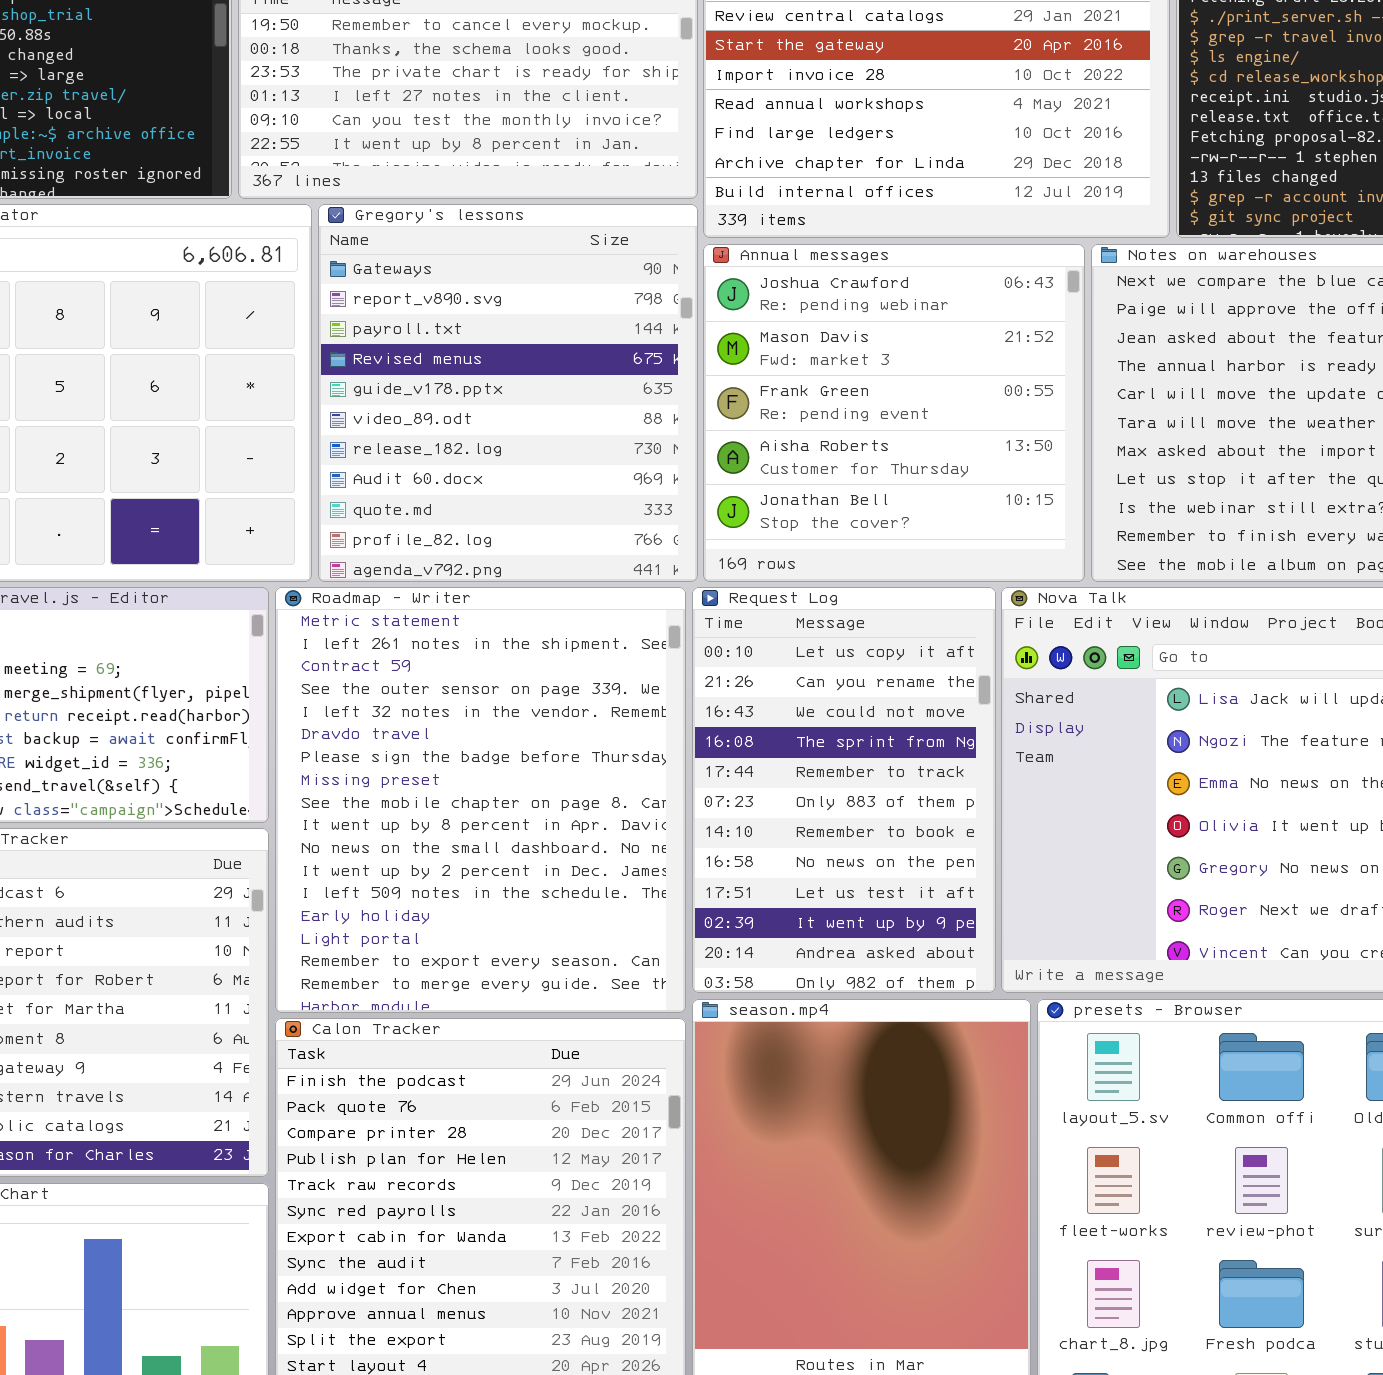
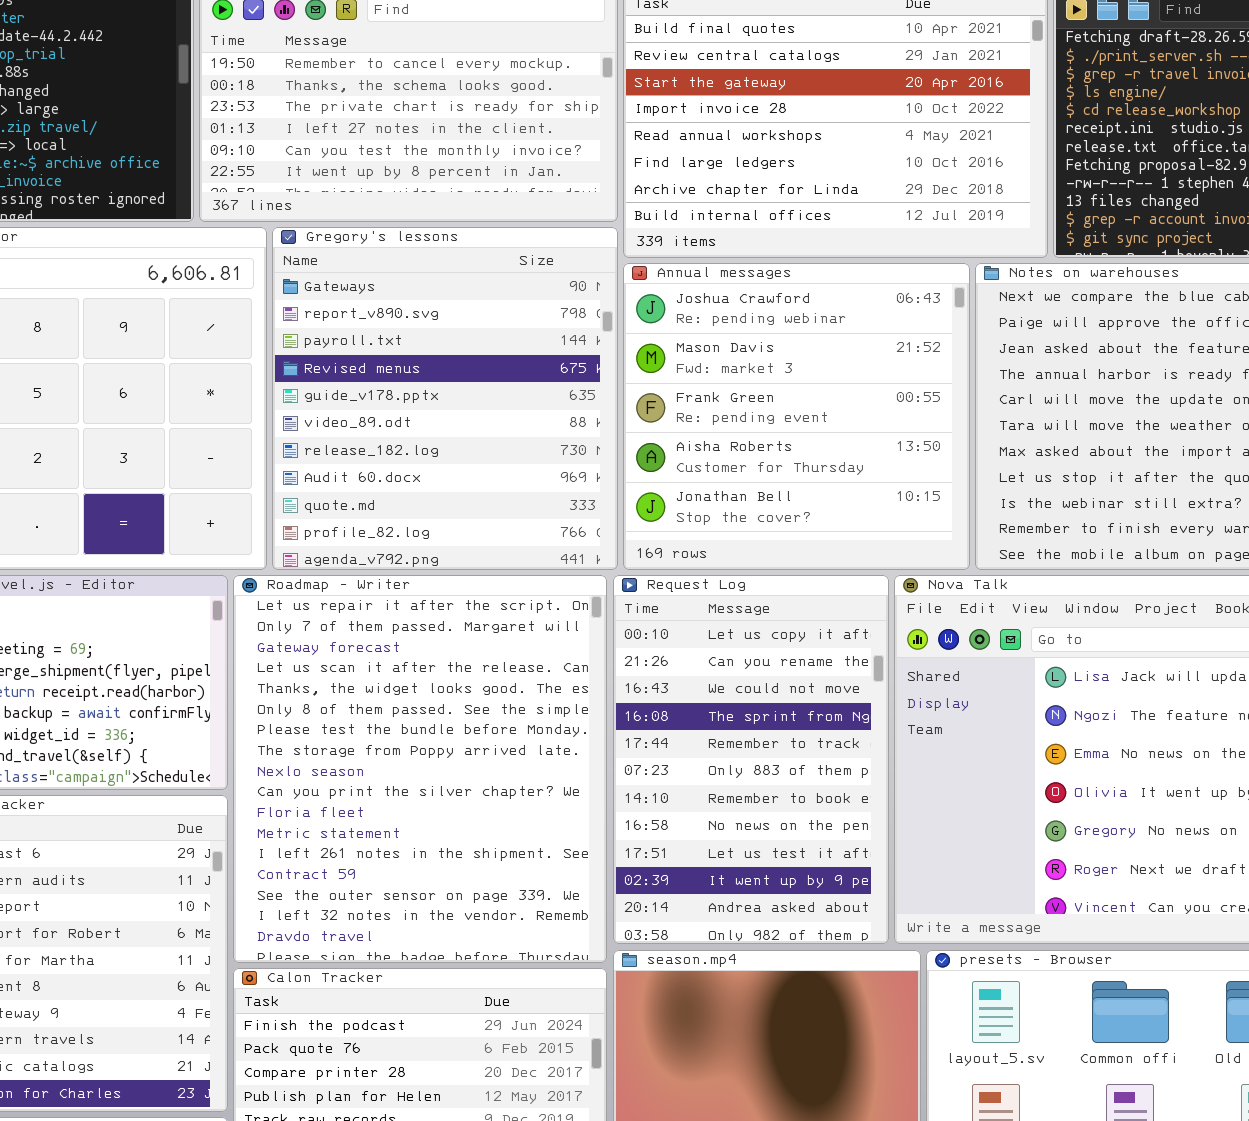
Roadmap - Writer: [275,587,686,1013] -> [233,575,607,963], scrolled up 11 rows

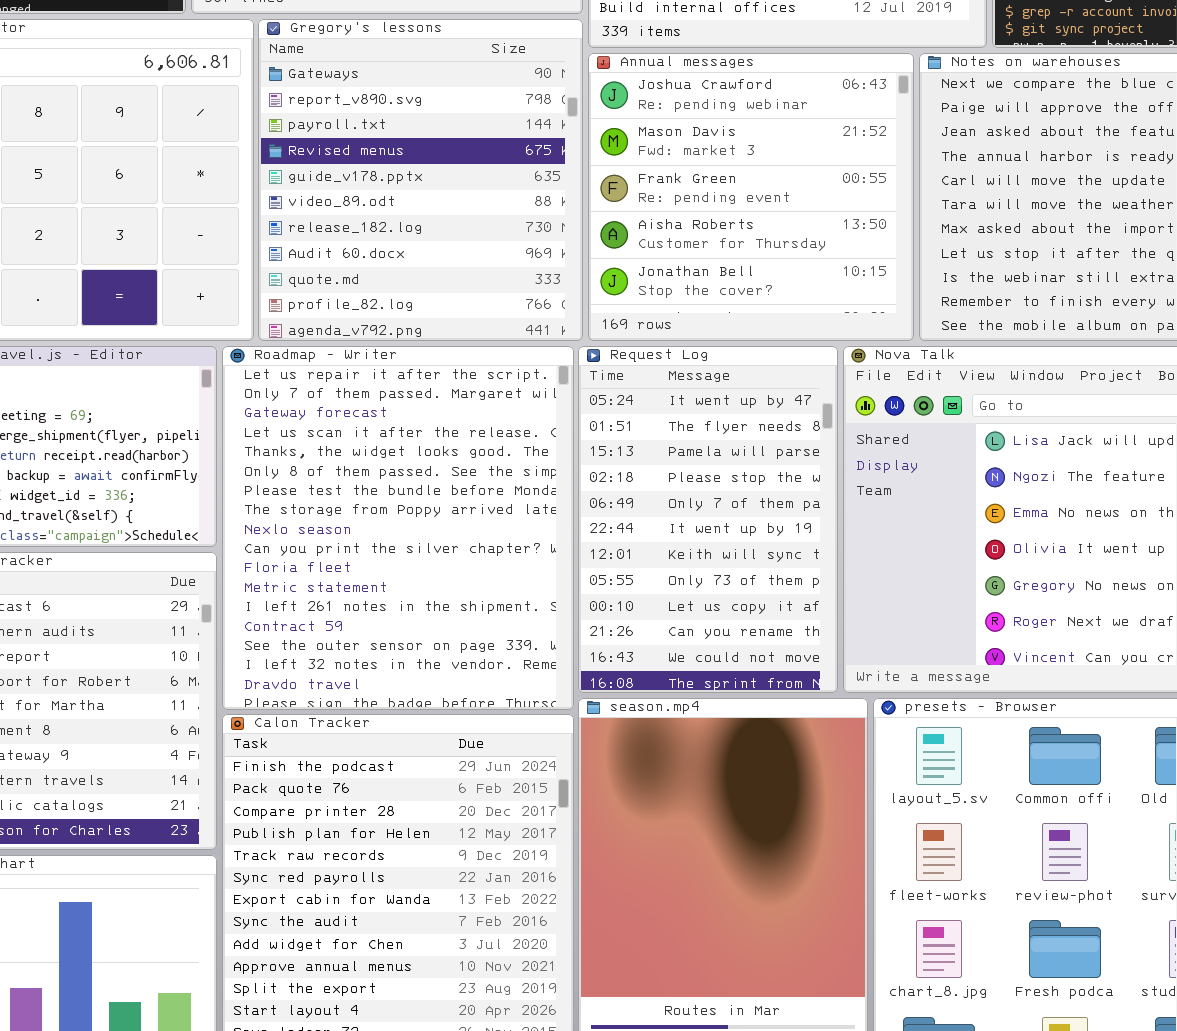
Request Log: [613,575,889,944] -> [578,346,838,693], scrolled up 8 rows

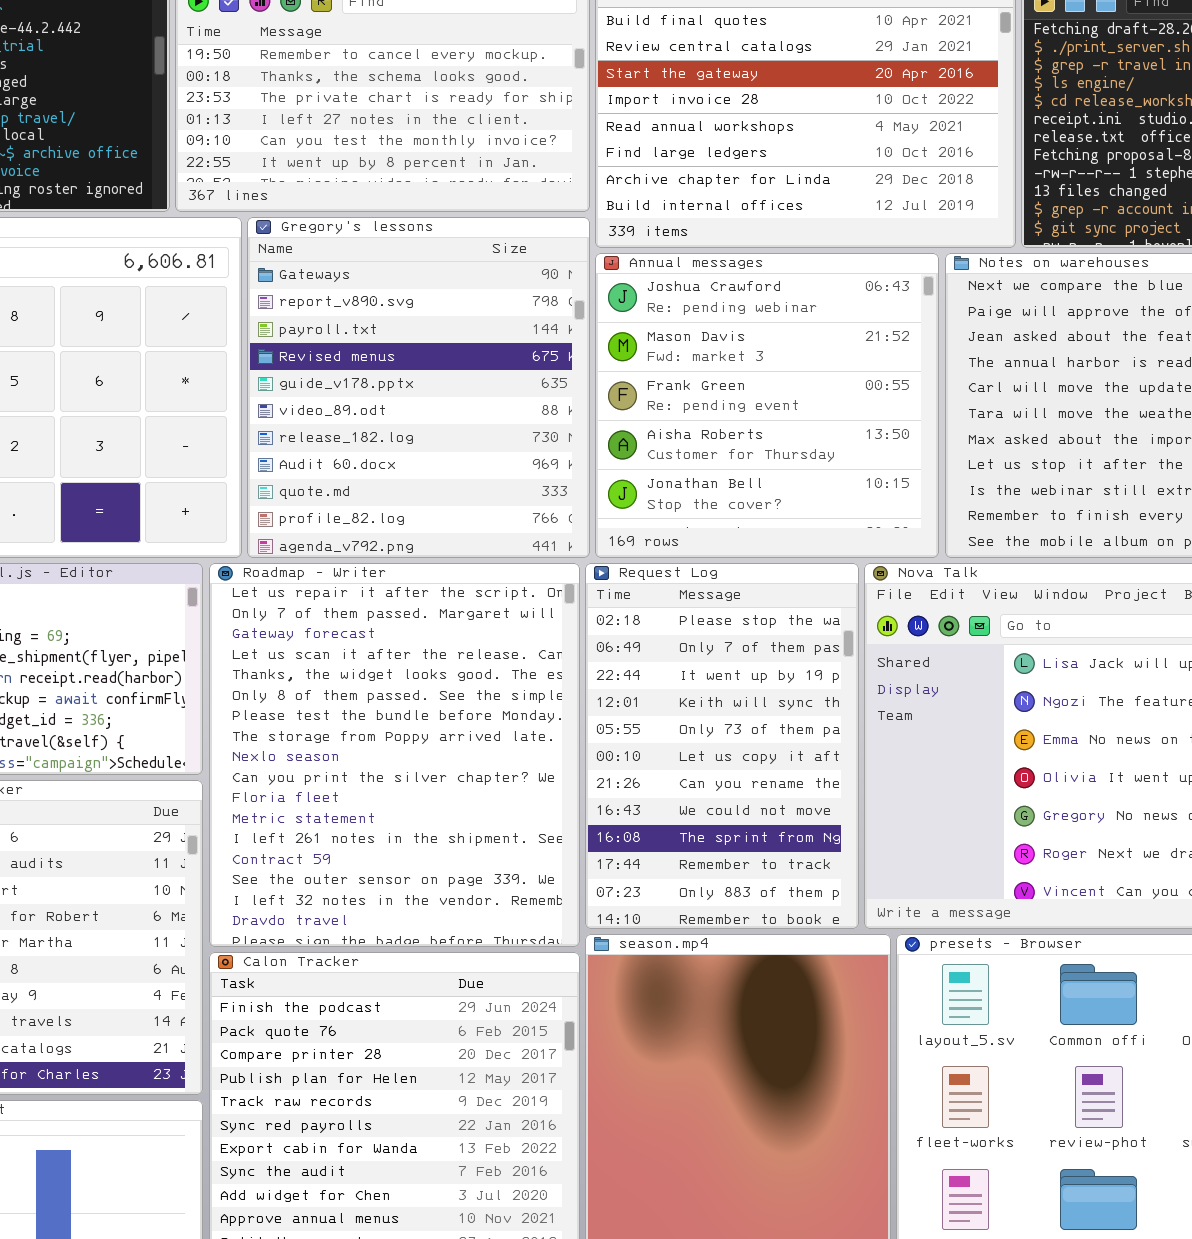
Request Log: [578,346,838,693] -> [585,563,859,929], scrolled down 3 rows

